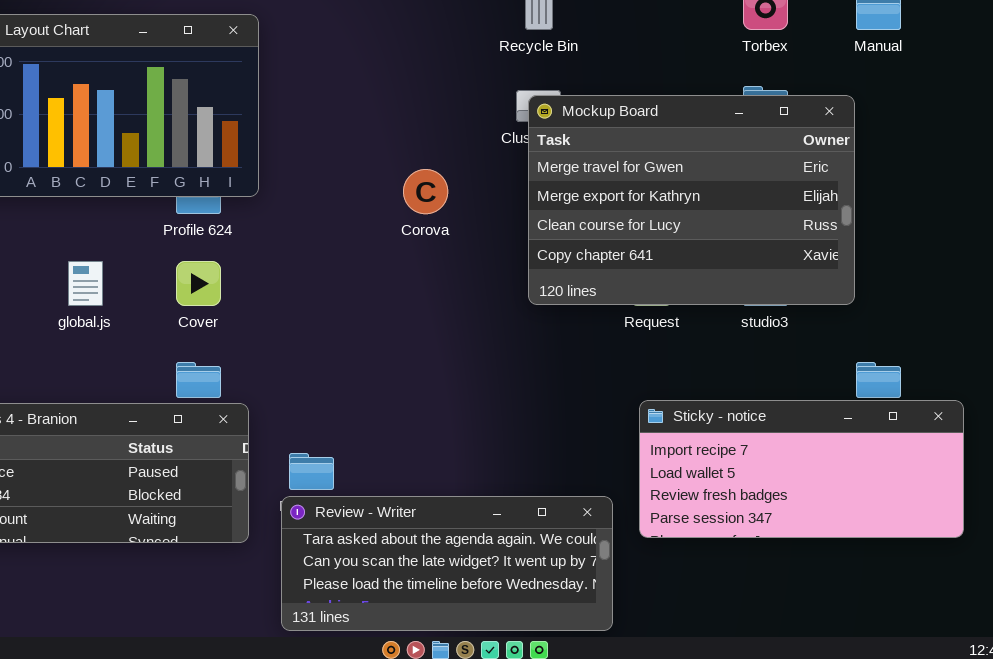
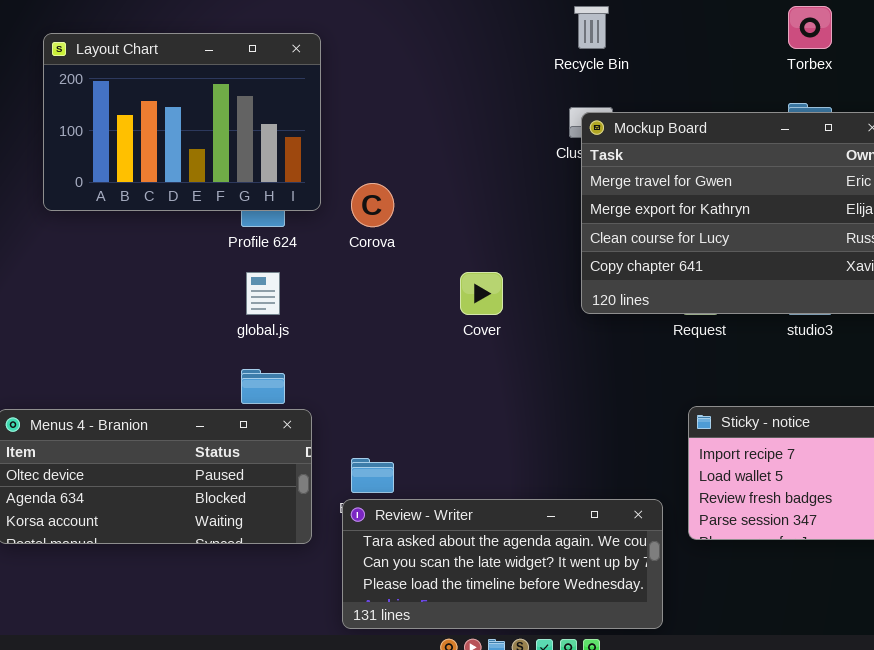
Corova: [403,169,448,214] -> [351,183,394,227], moved
global.js: [68,261,103,306] -> [246,272,280,315], moved
Cover: [176,261,221,306] -> [460,272,503,315], moved

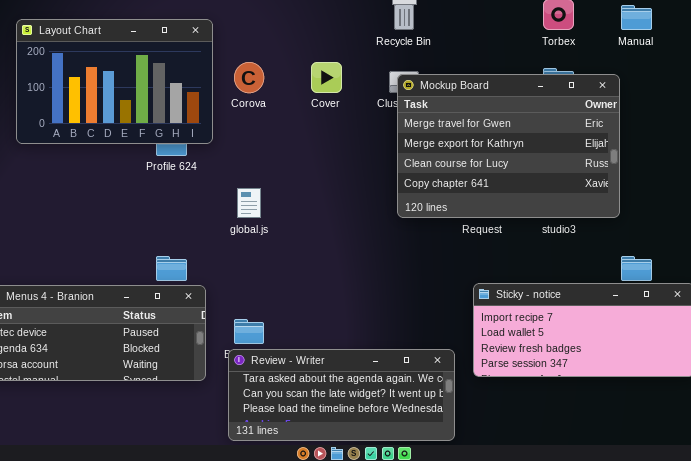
Corova: [351,183,394,227] -> [234,62,264,93], moved
global.js: [246,272,280,315] -> [237,188,261,218], moved
Cover: [460,272,503,315] -> [311,62,342,93], moved

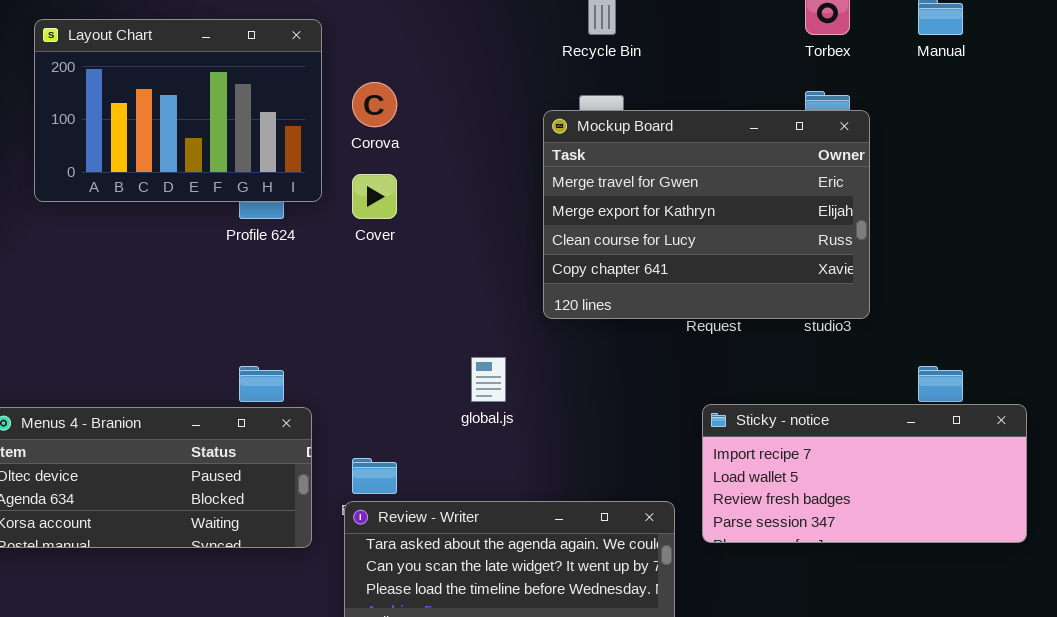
Cover: [311,62,342,93] -> [352,174,397,219], moved
Mockup Board: [397,74,620,218] -> [543,110,870,319], moved
global.js: [237,188,261,218] -> [471,357,506,402], moved

